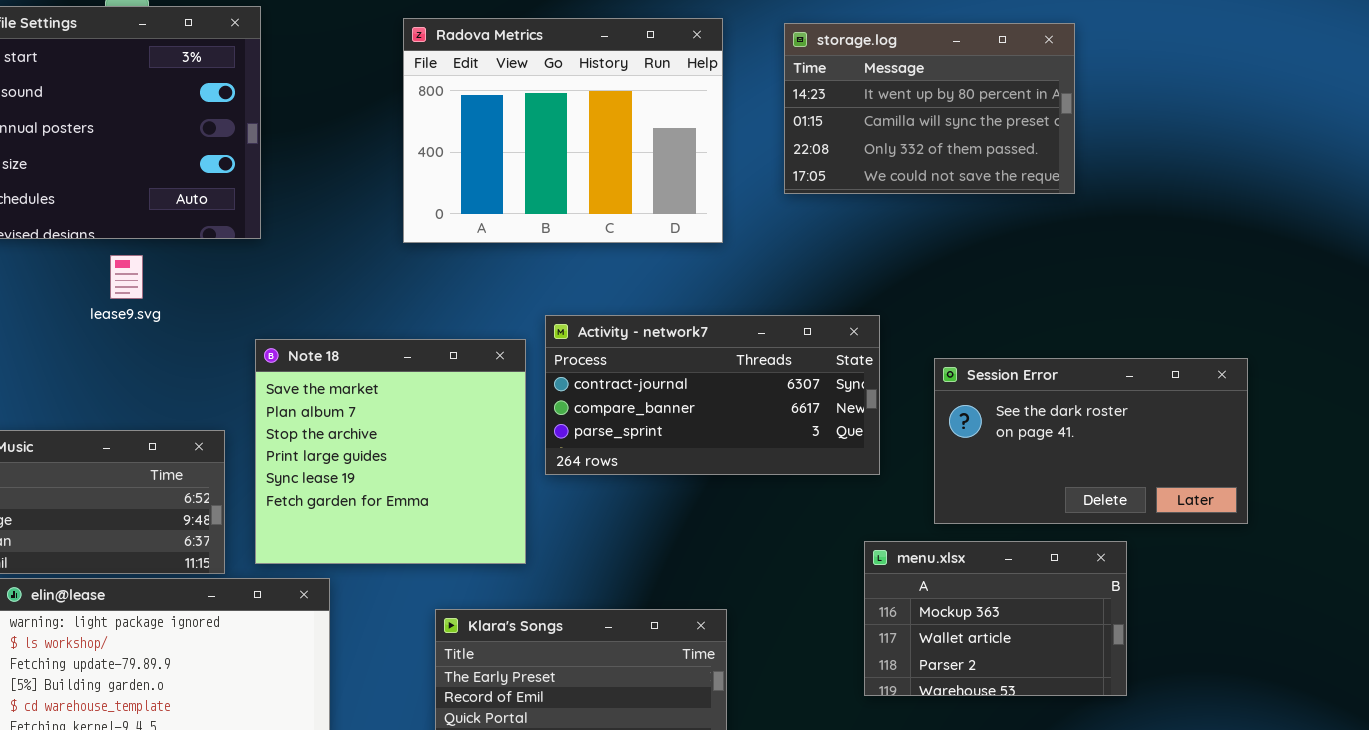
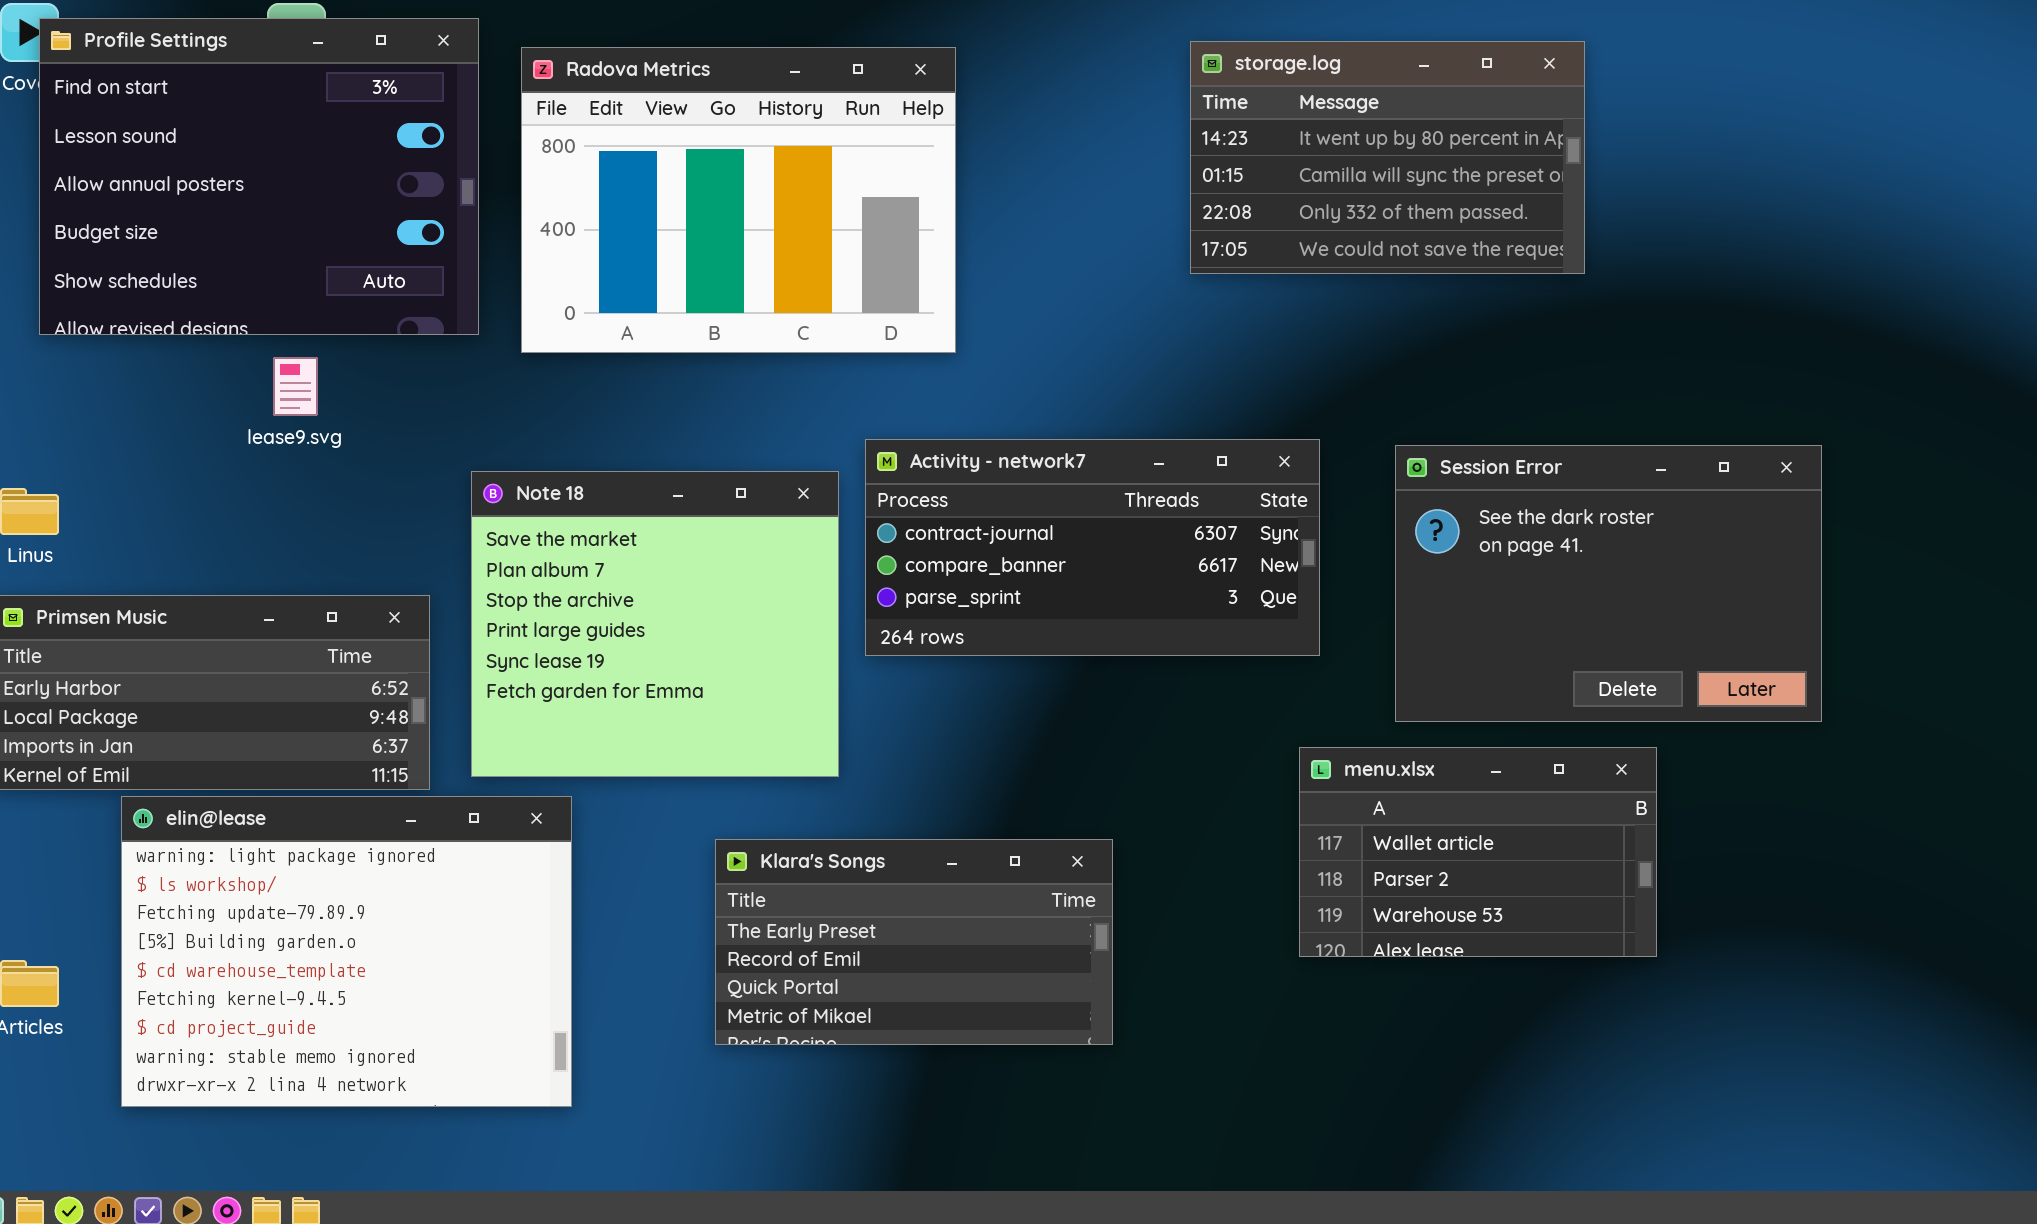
Radova Metrics: [403,18,723,243] -> [521,47,956,353], moved
Session Error: [934,358,1248,524] -> [1395,445,1822,722], resized
menu.xlsx: [864,541,1127,696] -> [1299,747,1657,957], scrolled down 1 row

